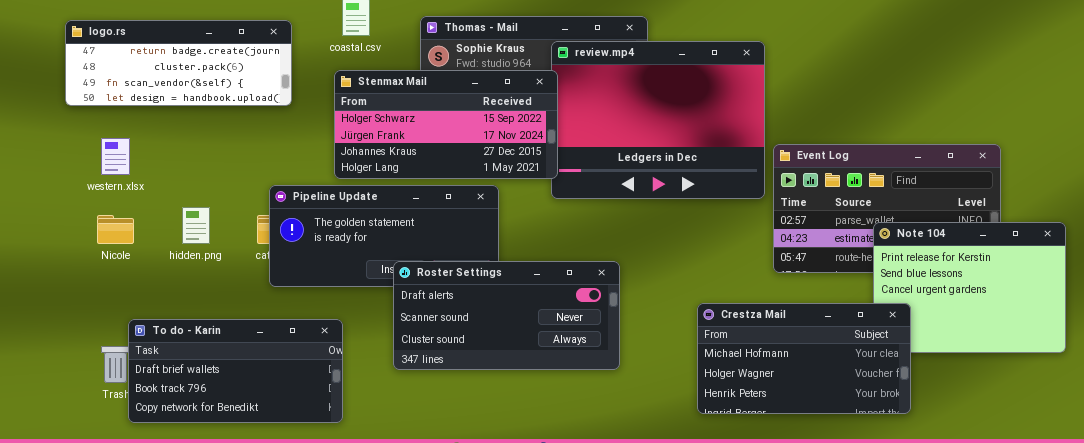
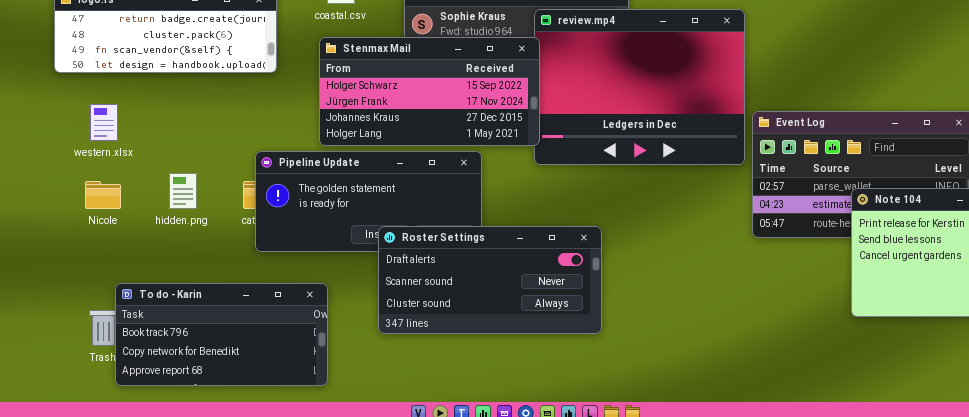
Crestza Mail: [697,303,911,414] -> none, closed
To do - Karin: [128,319,343,423] -> [115,283,328,386], scrolled down 1 row

